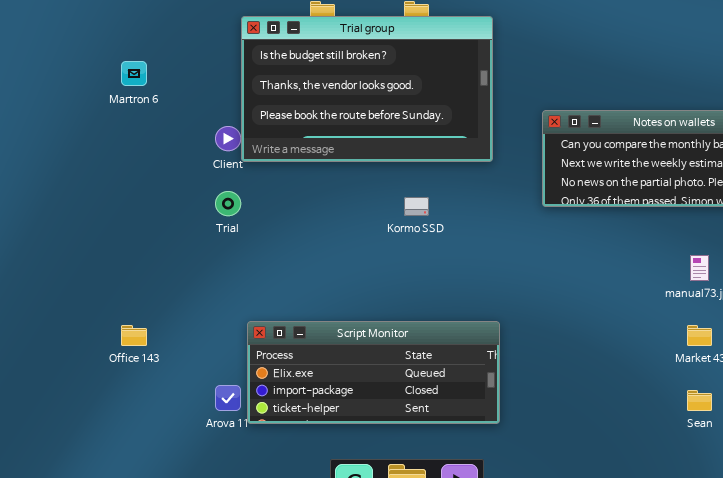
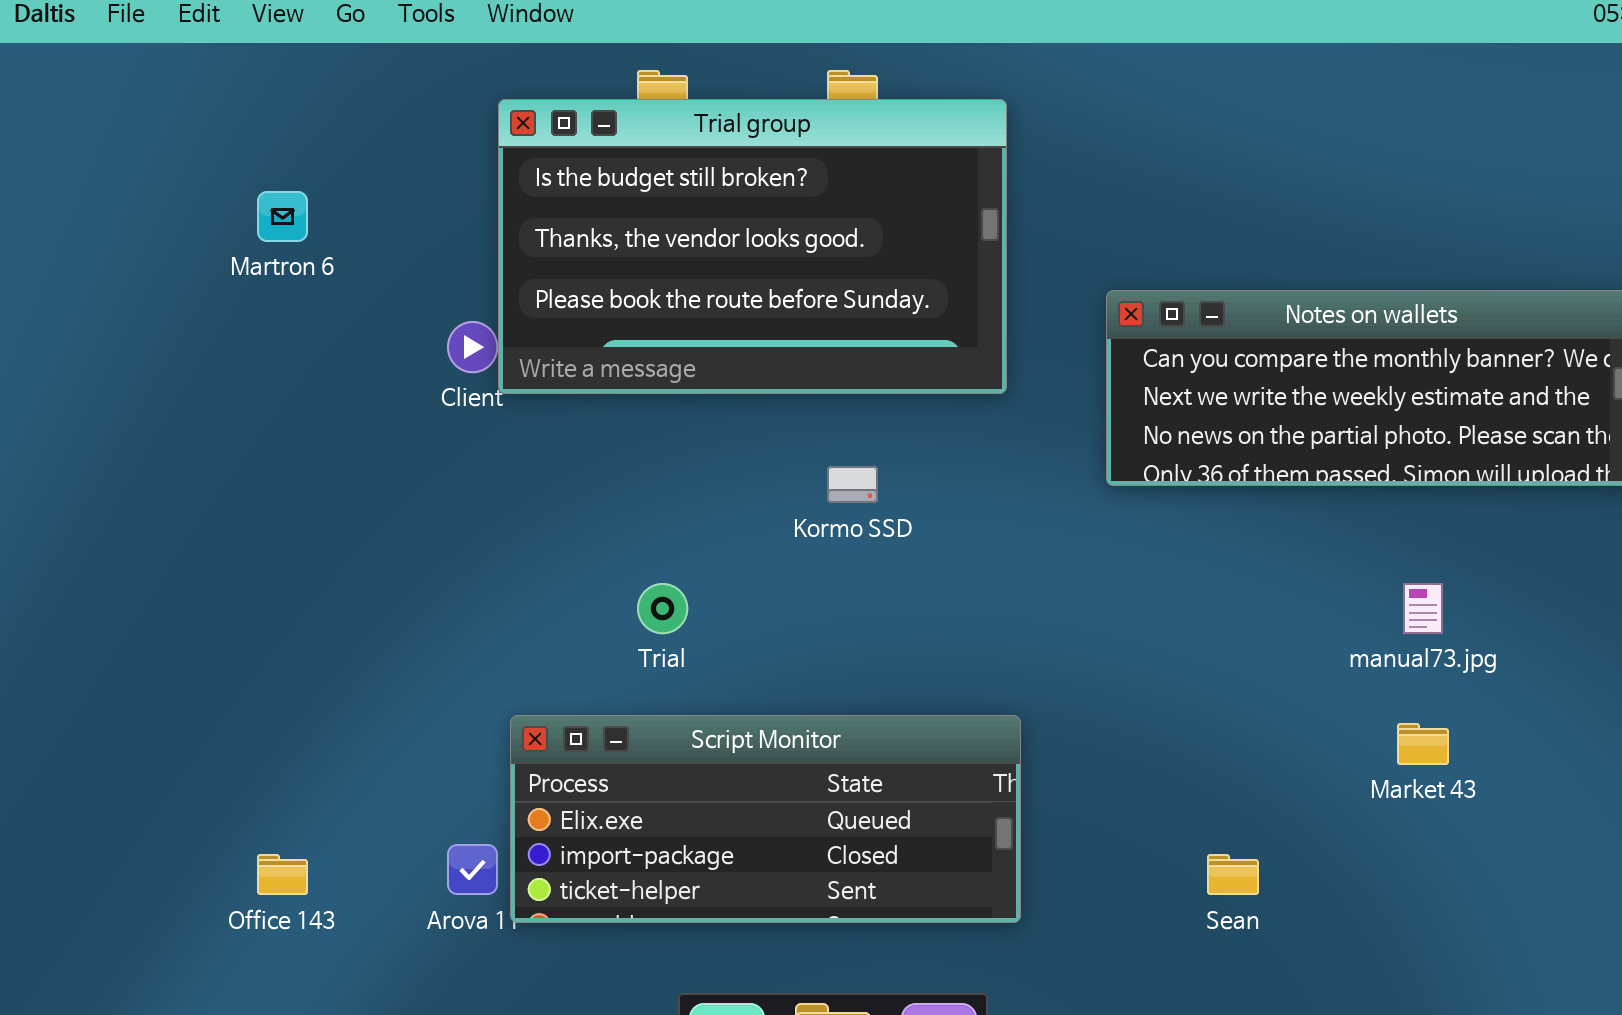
Trial: [215,191,241,216] -> [637,583,688,634], moved
Office 143: [121,325,147,346] -> [257,854,308,895], moved
Sean: [687,390,712,411] -> [1207,854,1259,895], moved

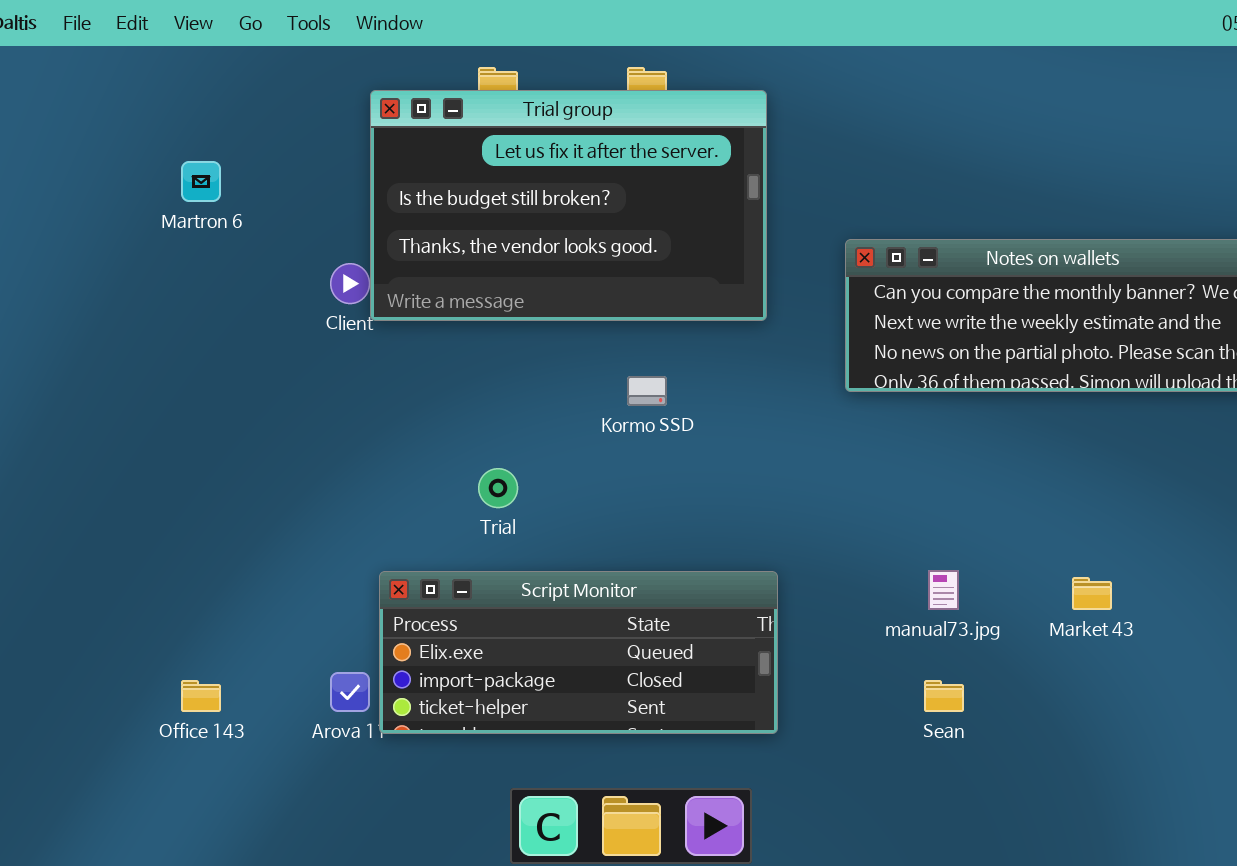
Trial group: [498,99,1007,394] -> [370,90,767,321], scrolled up 1 row
manual73.jpg: [1403,583,1443,634] -> [928,570,959,610], moved

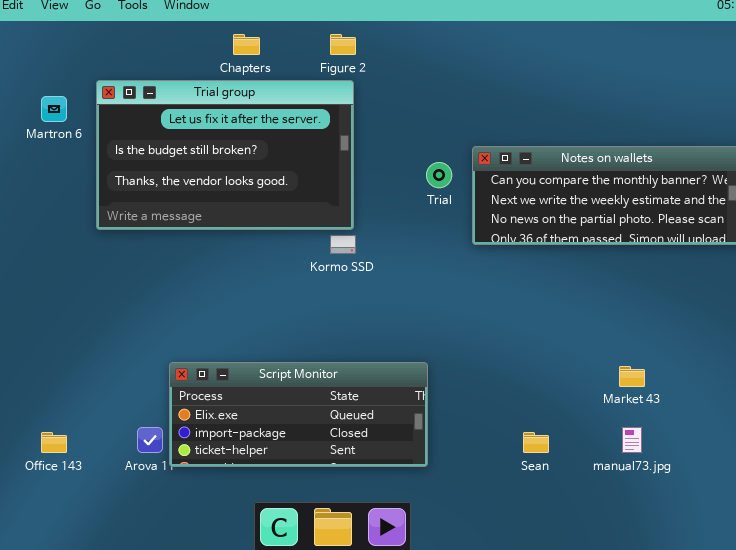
Trial group: [370,90,767,321] -> [96,80,354,230], moved
Trial: [478,468,518,508] -> [426,162,452,188], moved
manual73.jpg: [928,570,959,610] -> [622,427,642,453], moved

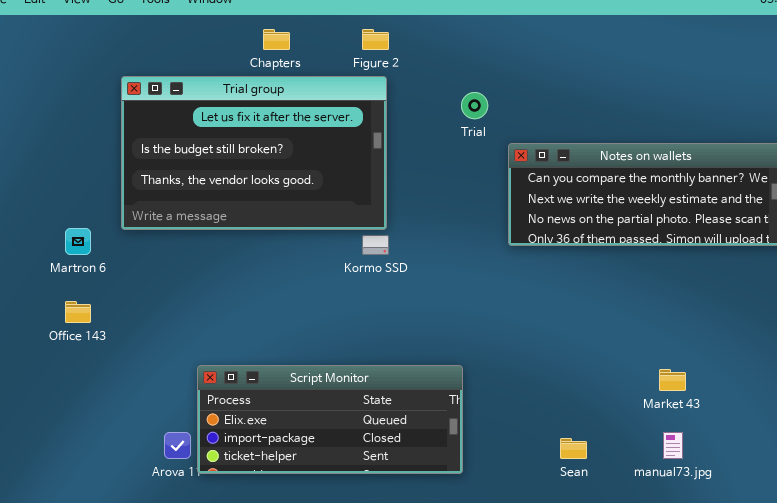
Martron 6: [41,96,67,122] -> [65,228,91,255], moved
Trial: [426,162,452,188] -> [461,92,488,119], moved
Office 143: [41,432,67,453] -> [65,301,91,323], moved

